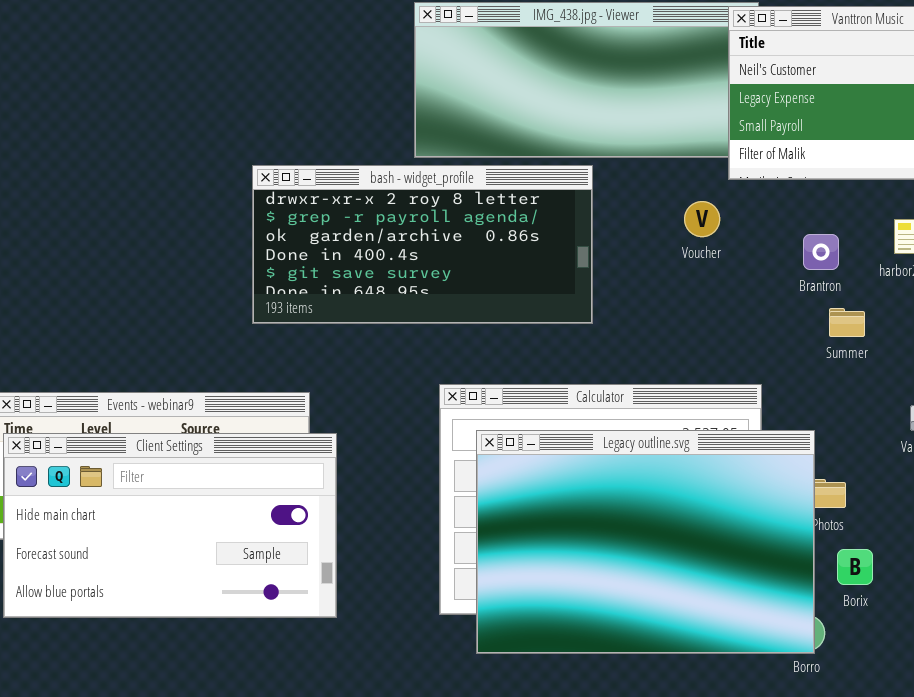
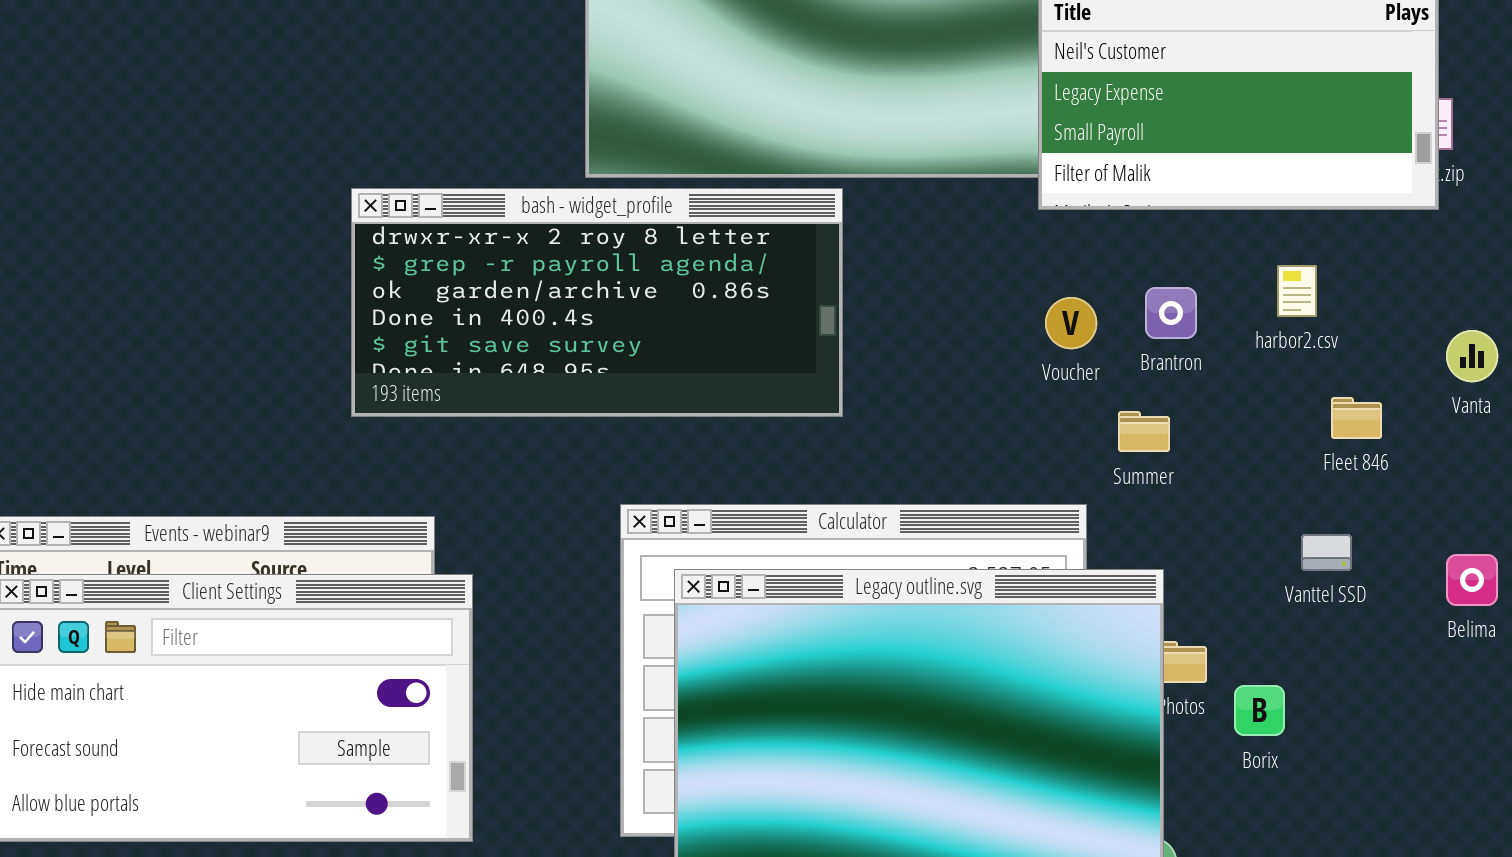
Voucher: [684,201,720,237] -> [1045,297,1097,349], moved
Summer: [829,308,865,337] -> [1118,411,1170,452], moved
Borix: [837,549,873,585] -> [1234,685,1285,736], moved

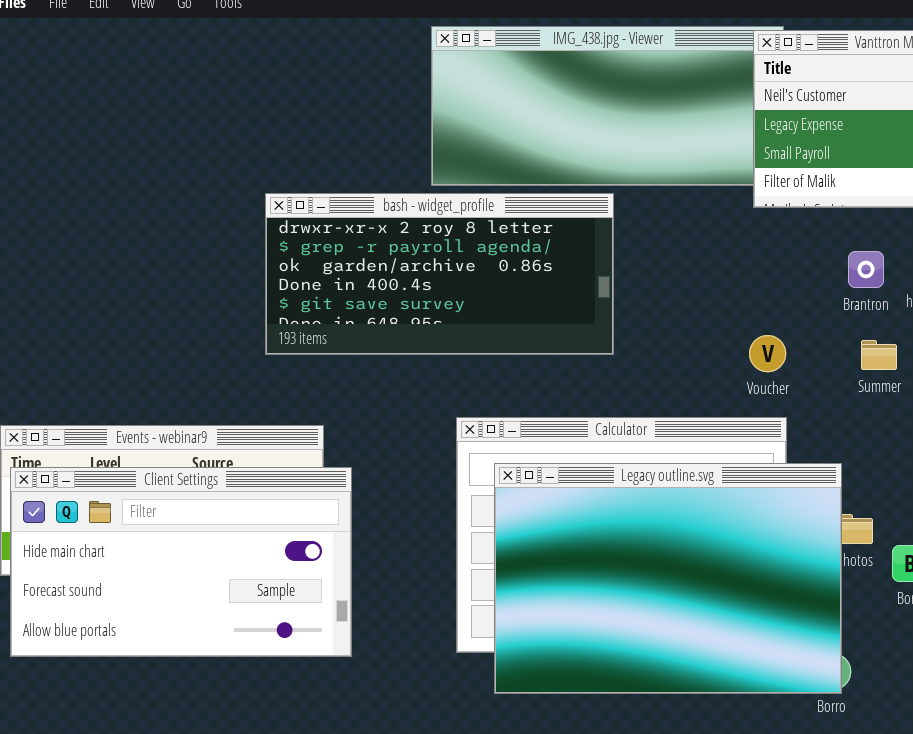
Brantron: [1145,287,1197,339] -> [848,251,884,288], moved
Voucher: [1045,297,1097,349] -> [749,335,786,372], moved
Summer: [1118,411,1170,452] -> [861,340,897,370], moved

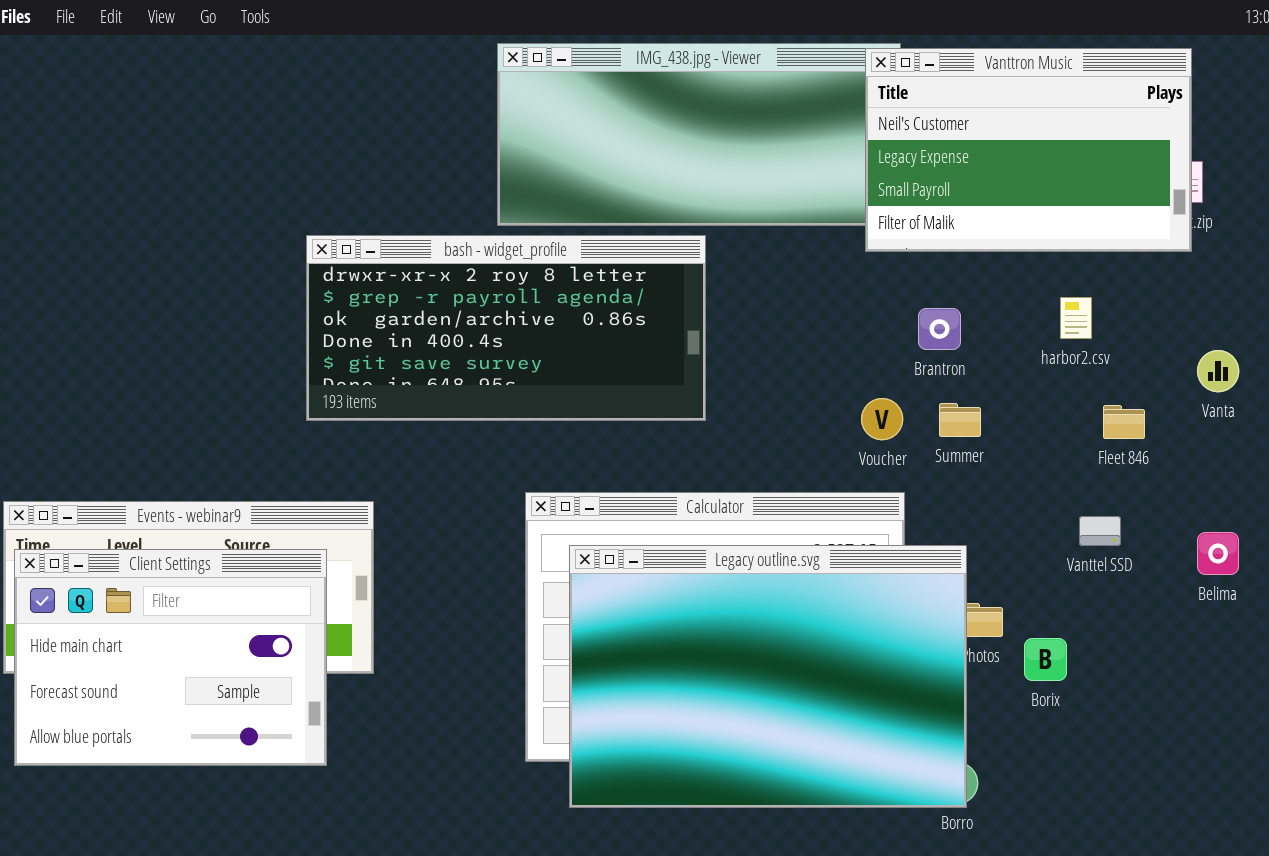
Brantron: [848,251,884,288] -> [918,308,961,350], moved
Summer: [861,340,897,370] -> [939,403,981,437], moved
Client Settings: [10,467,352,657] -> [14,549,327,766], resized

